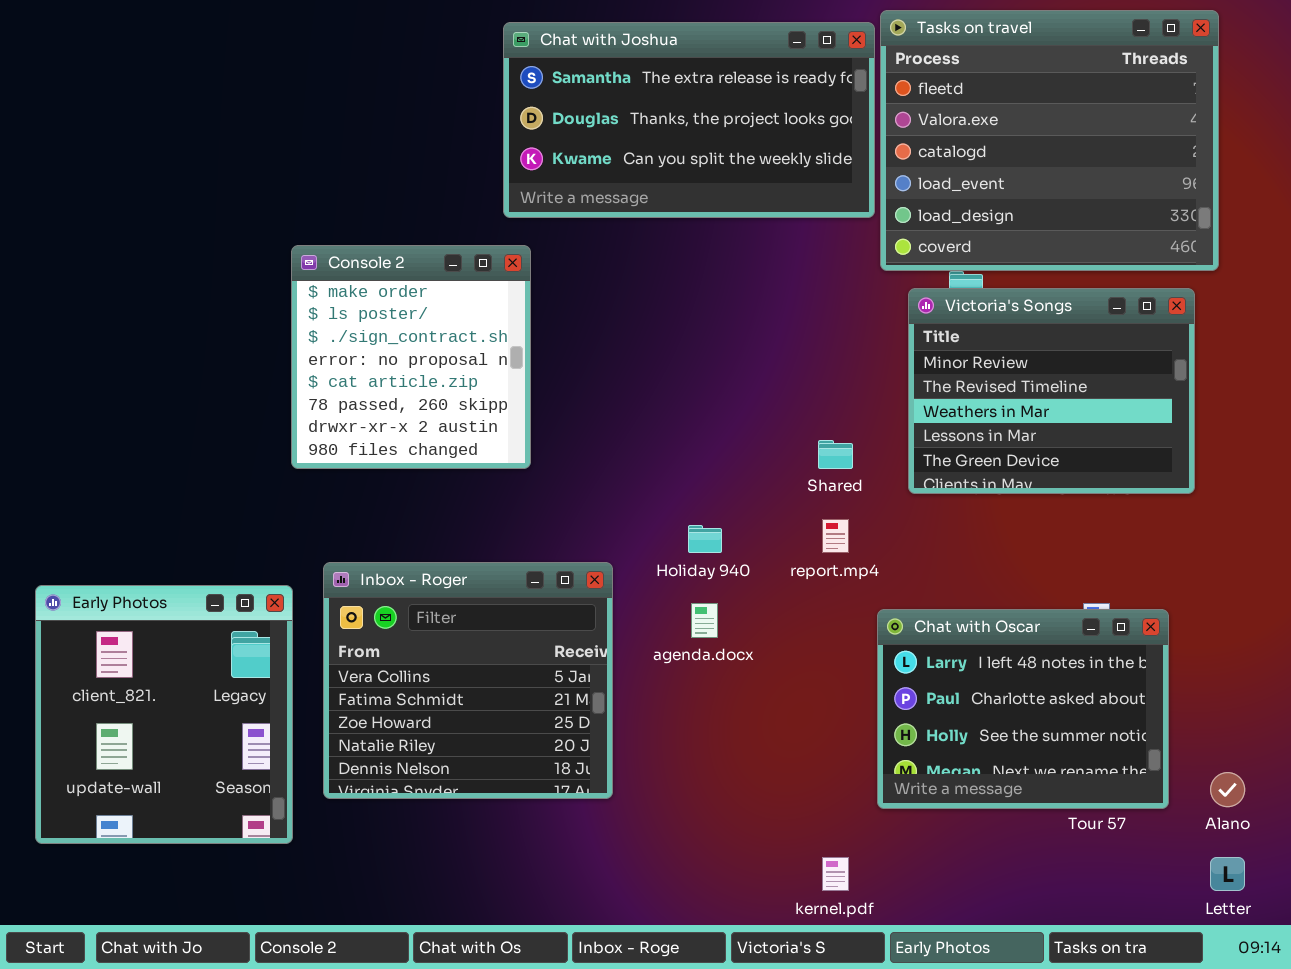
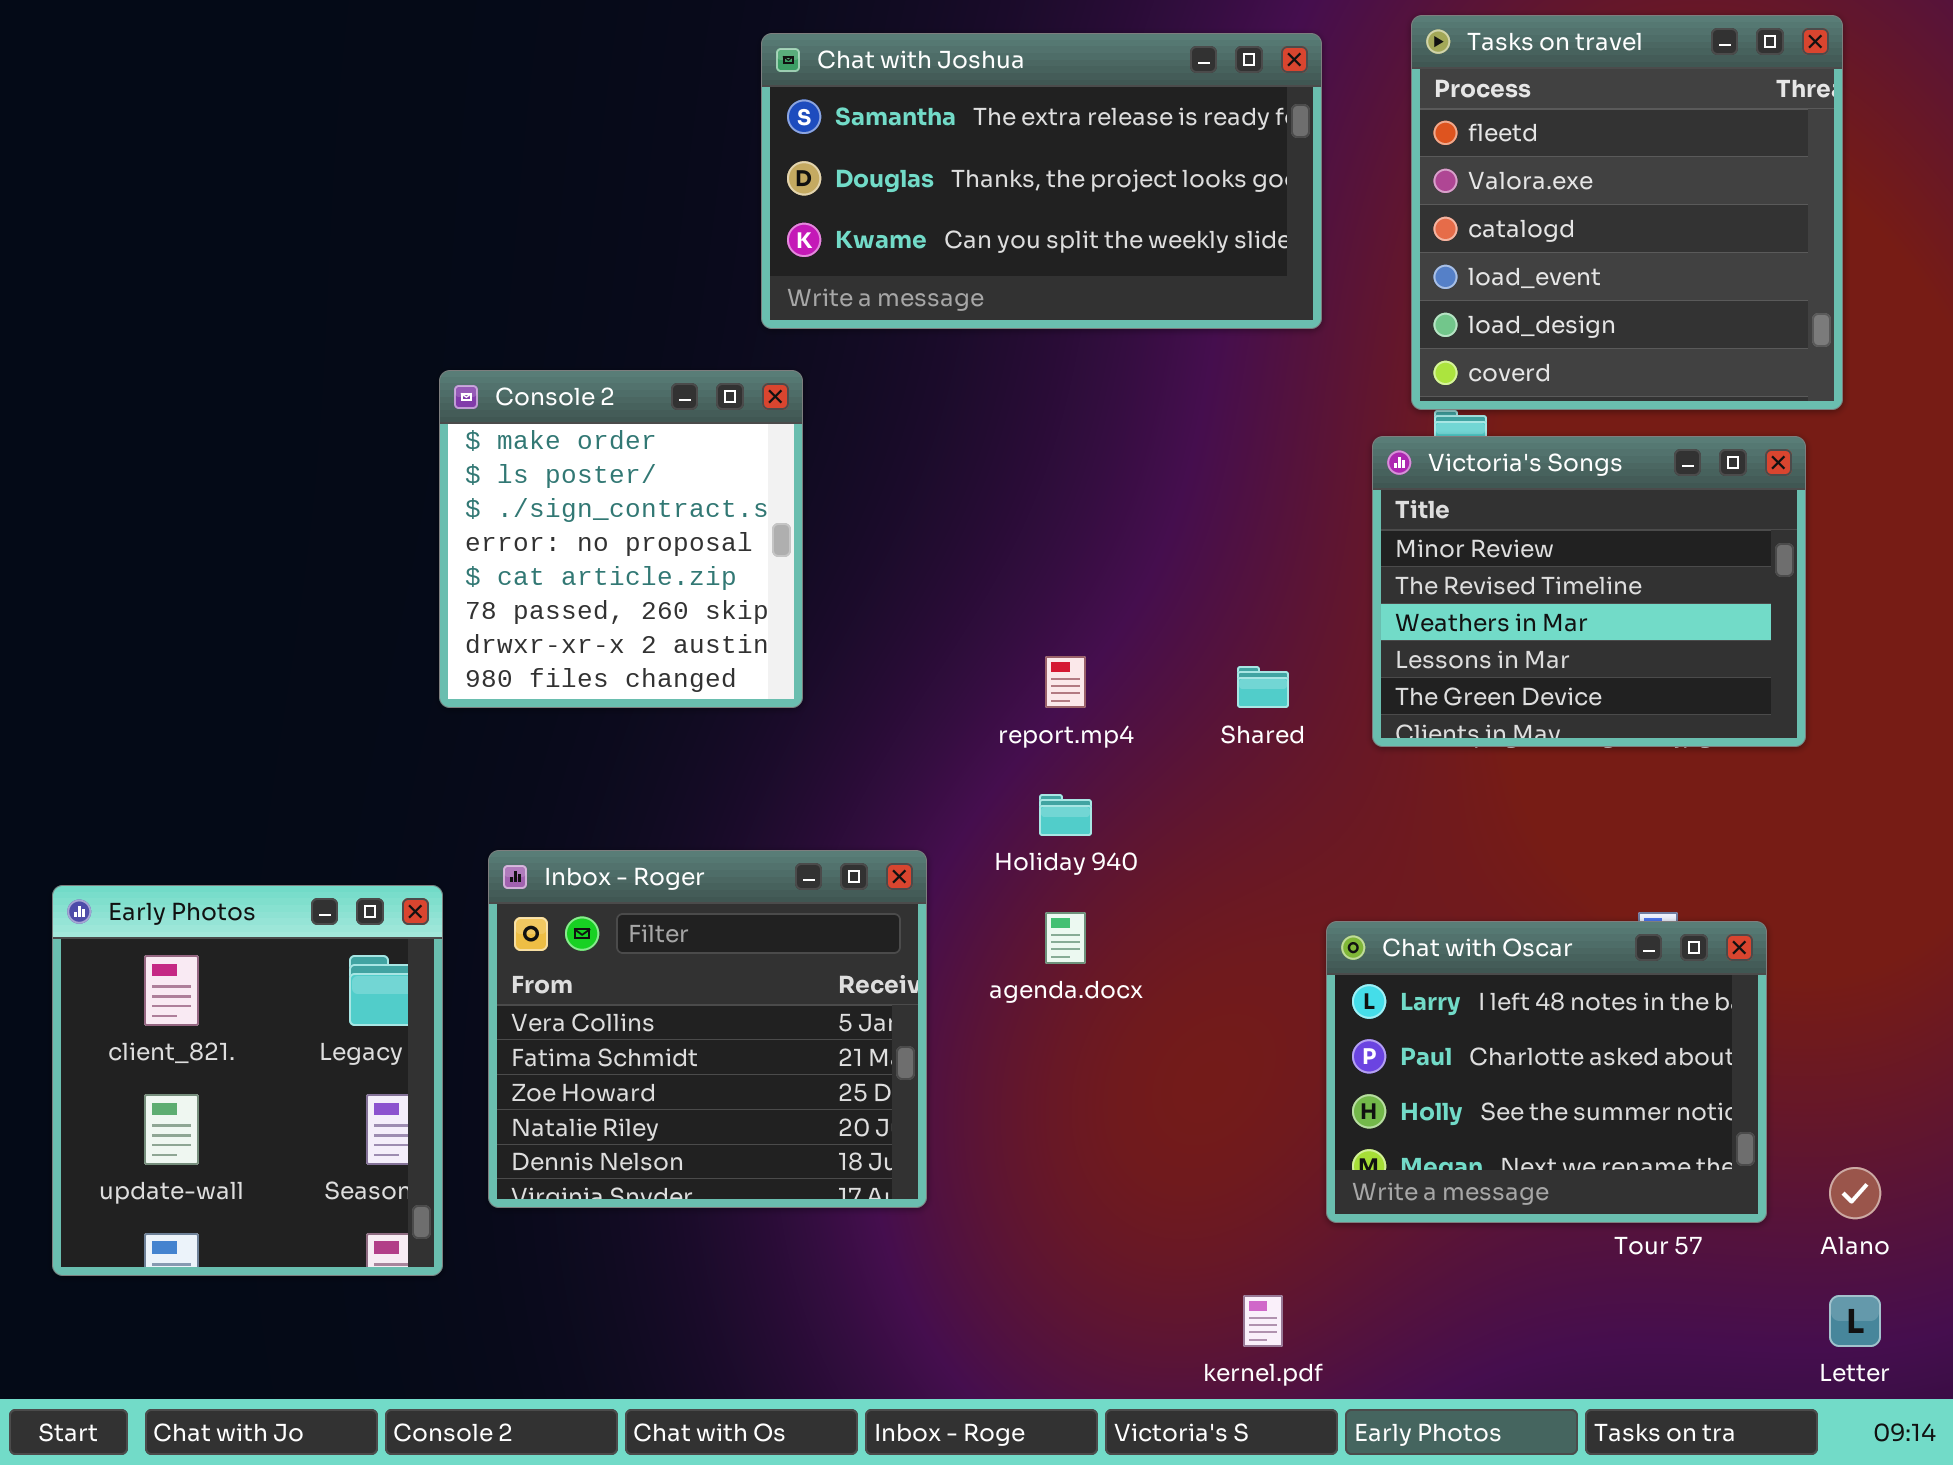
Tasks on travel: [880,10,1219,271] -> [1411,15,1843,410], resized
report.mp4: [822,519,849,553] -> [1045,656,1086,708], moved

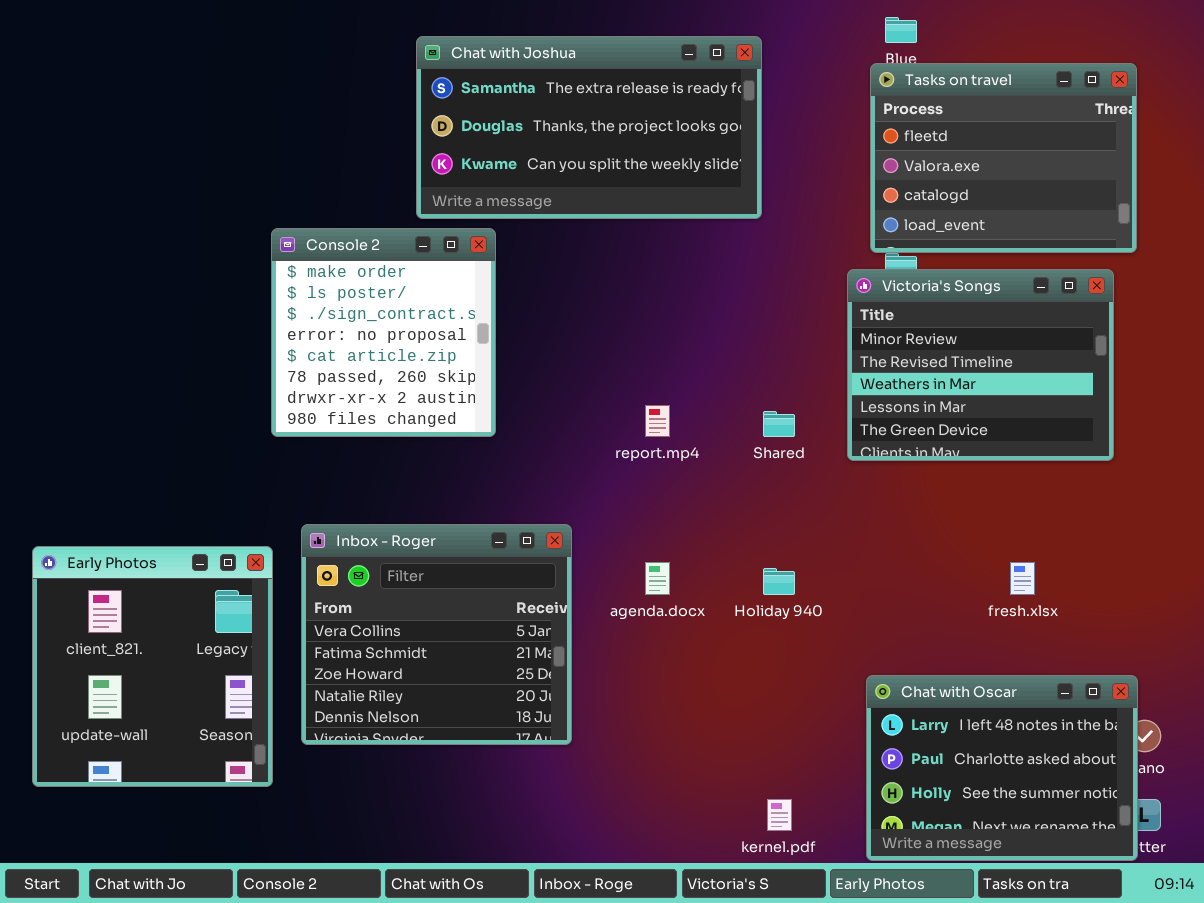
Tasks on travel: [1411,15,1843,410] -> [870,63,1137,253], resized
Chat with Joshua: [761,33,1322,329] -> [416,36,762,219], moved
Holiday 940: [1039,794,1092,836] -> [763,568,795,595], moved
Chat with Oscar: [1326,921,1767,1223] -> [866,675,1138,861], moved

